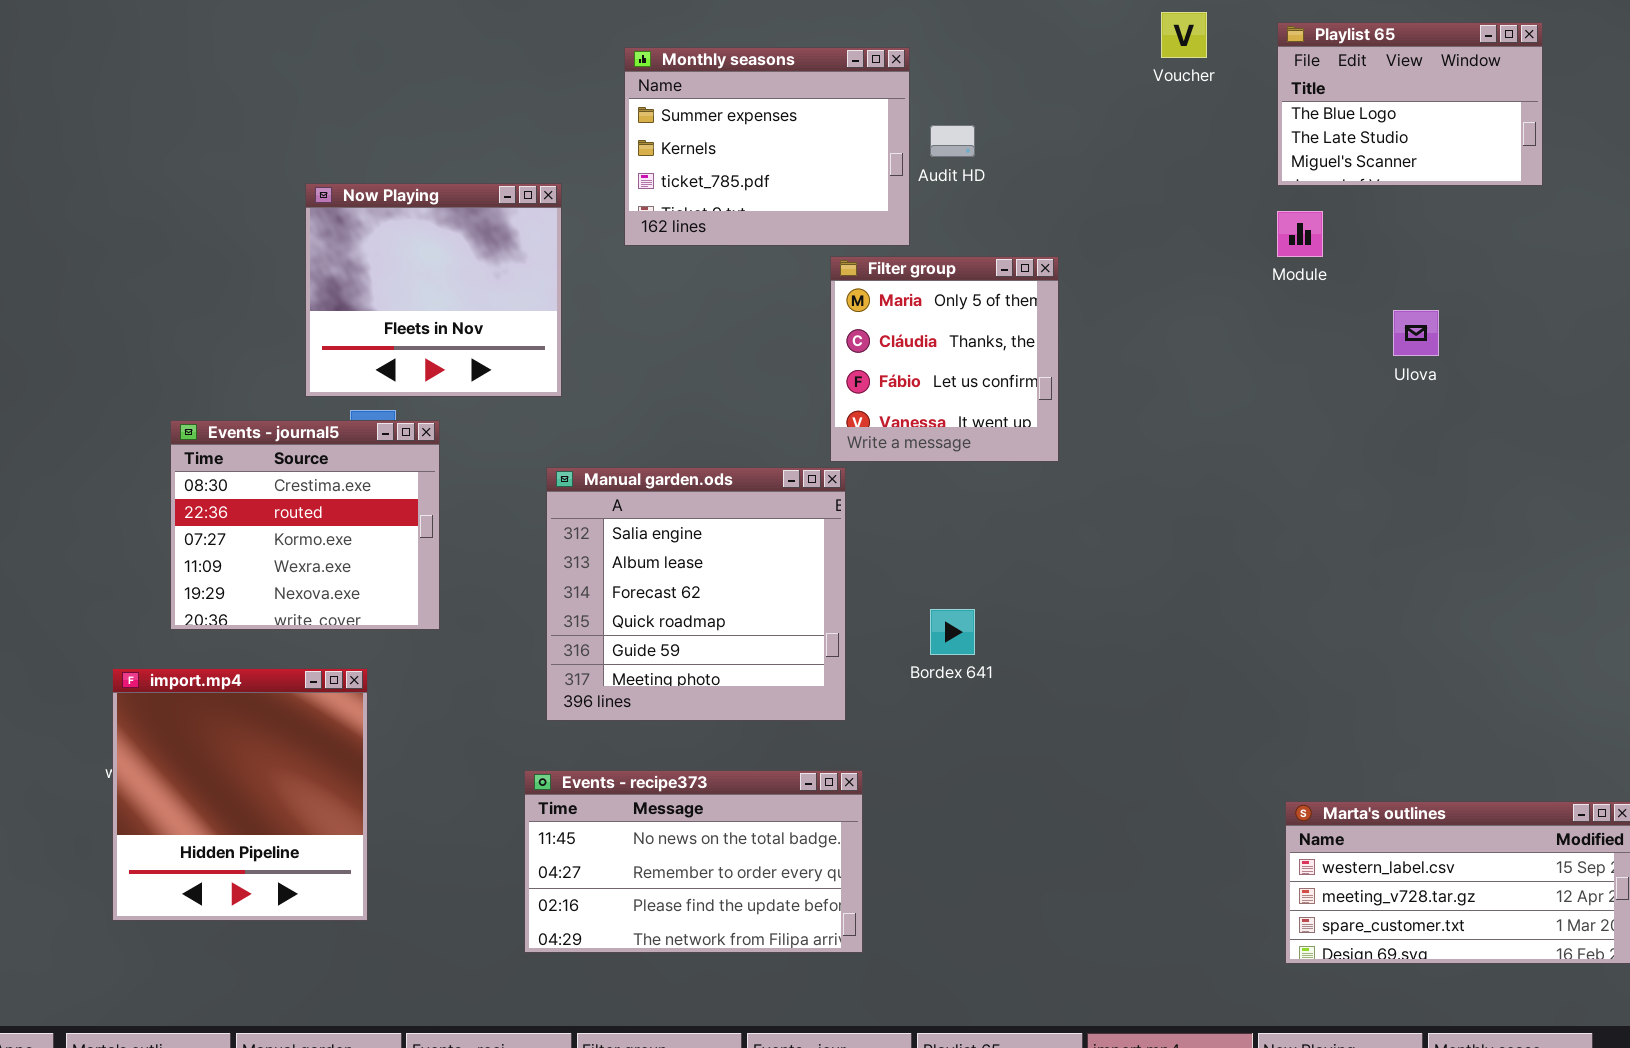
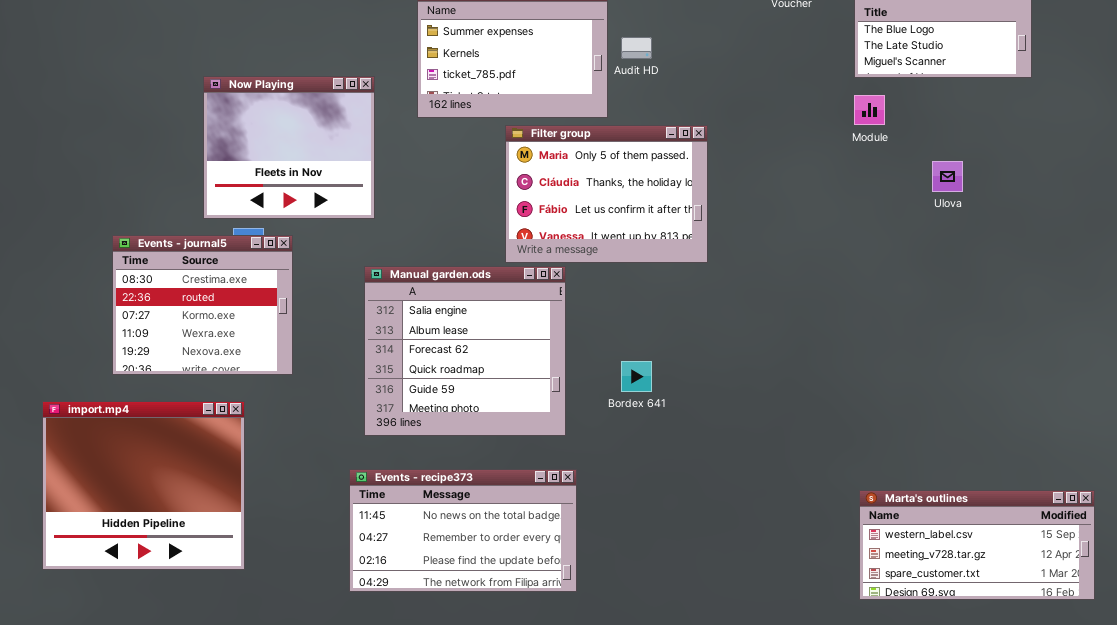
Filter group: [830,256,1059,462] -> [505,125,708,263], resized
import.mp4: [112,668,368,921] -> [42,401,245,570], resized

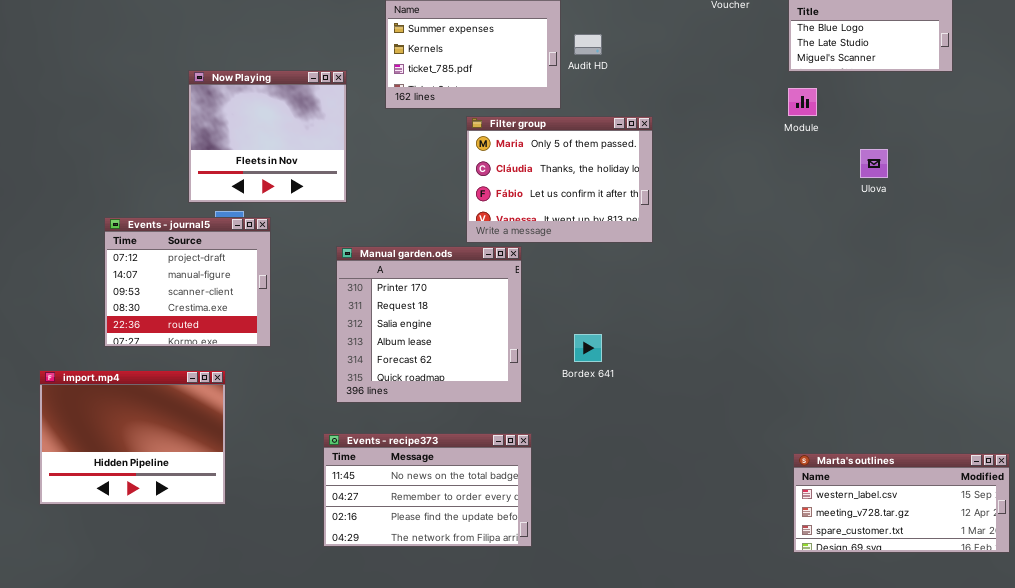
Events - journal5: [112,235,293,375] -> [104,217,271,347], scrolled up 3 rows
Manual garden.ods: [364,266,566,436] -> [336,246,522,403], scrolled up 2 rows
import.mp4: [42,401,245,570] -> [39,370,226,505], resized

